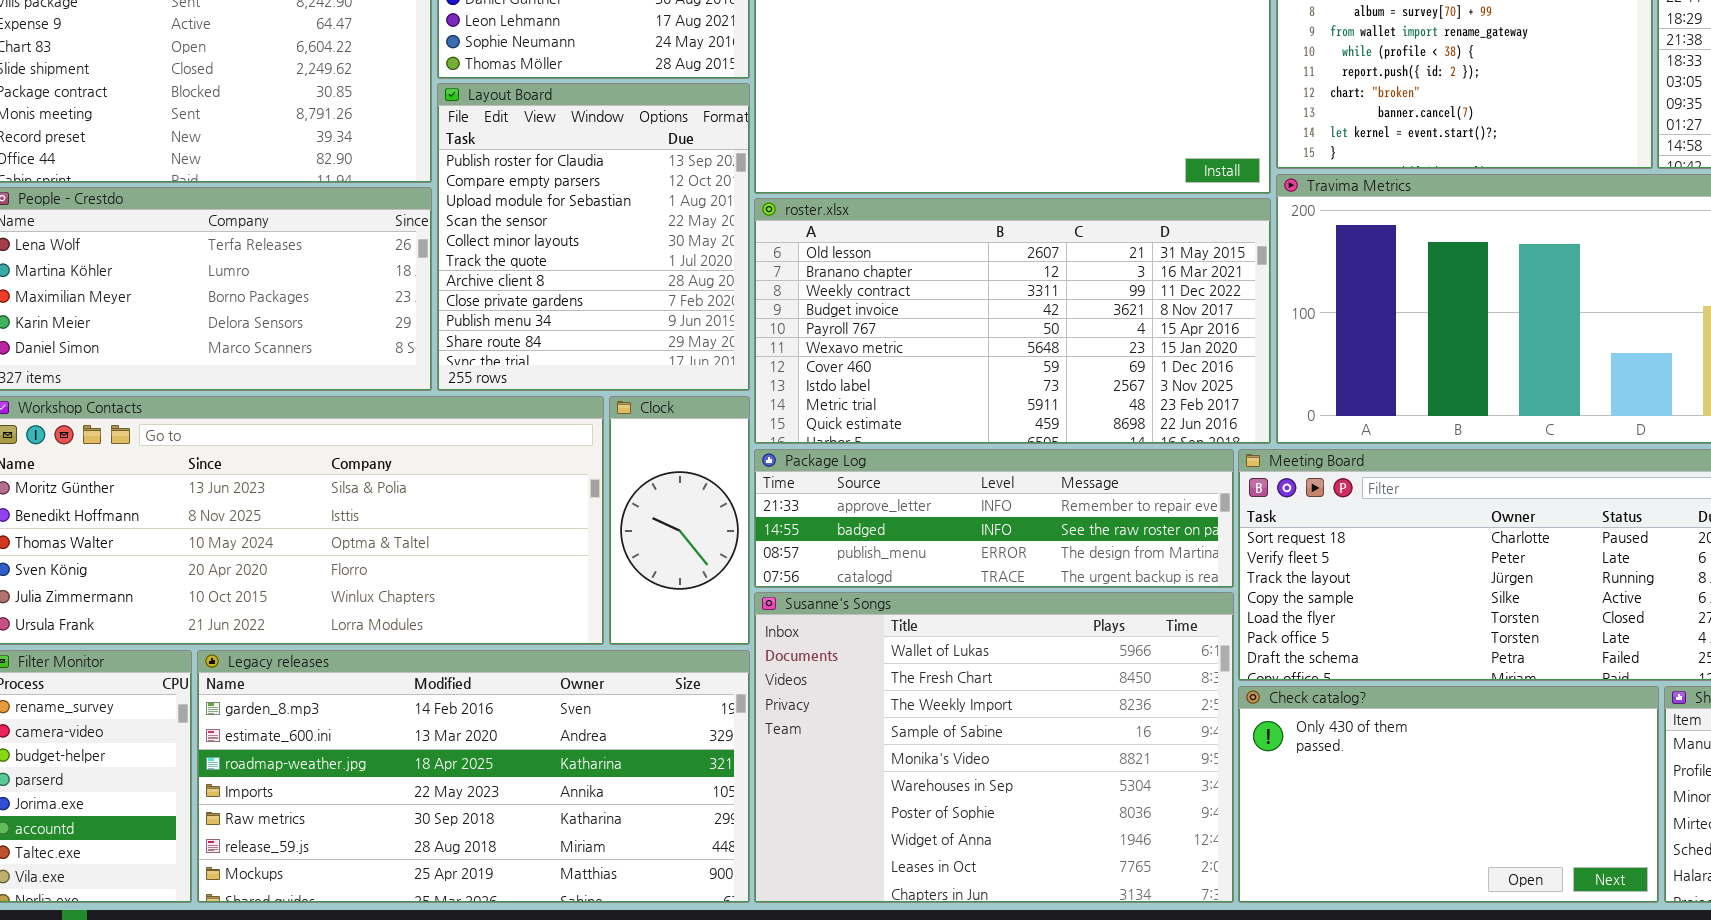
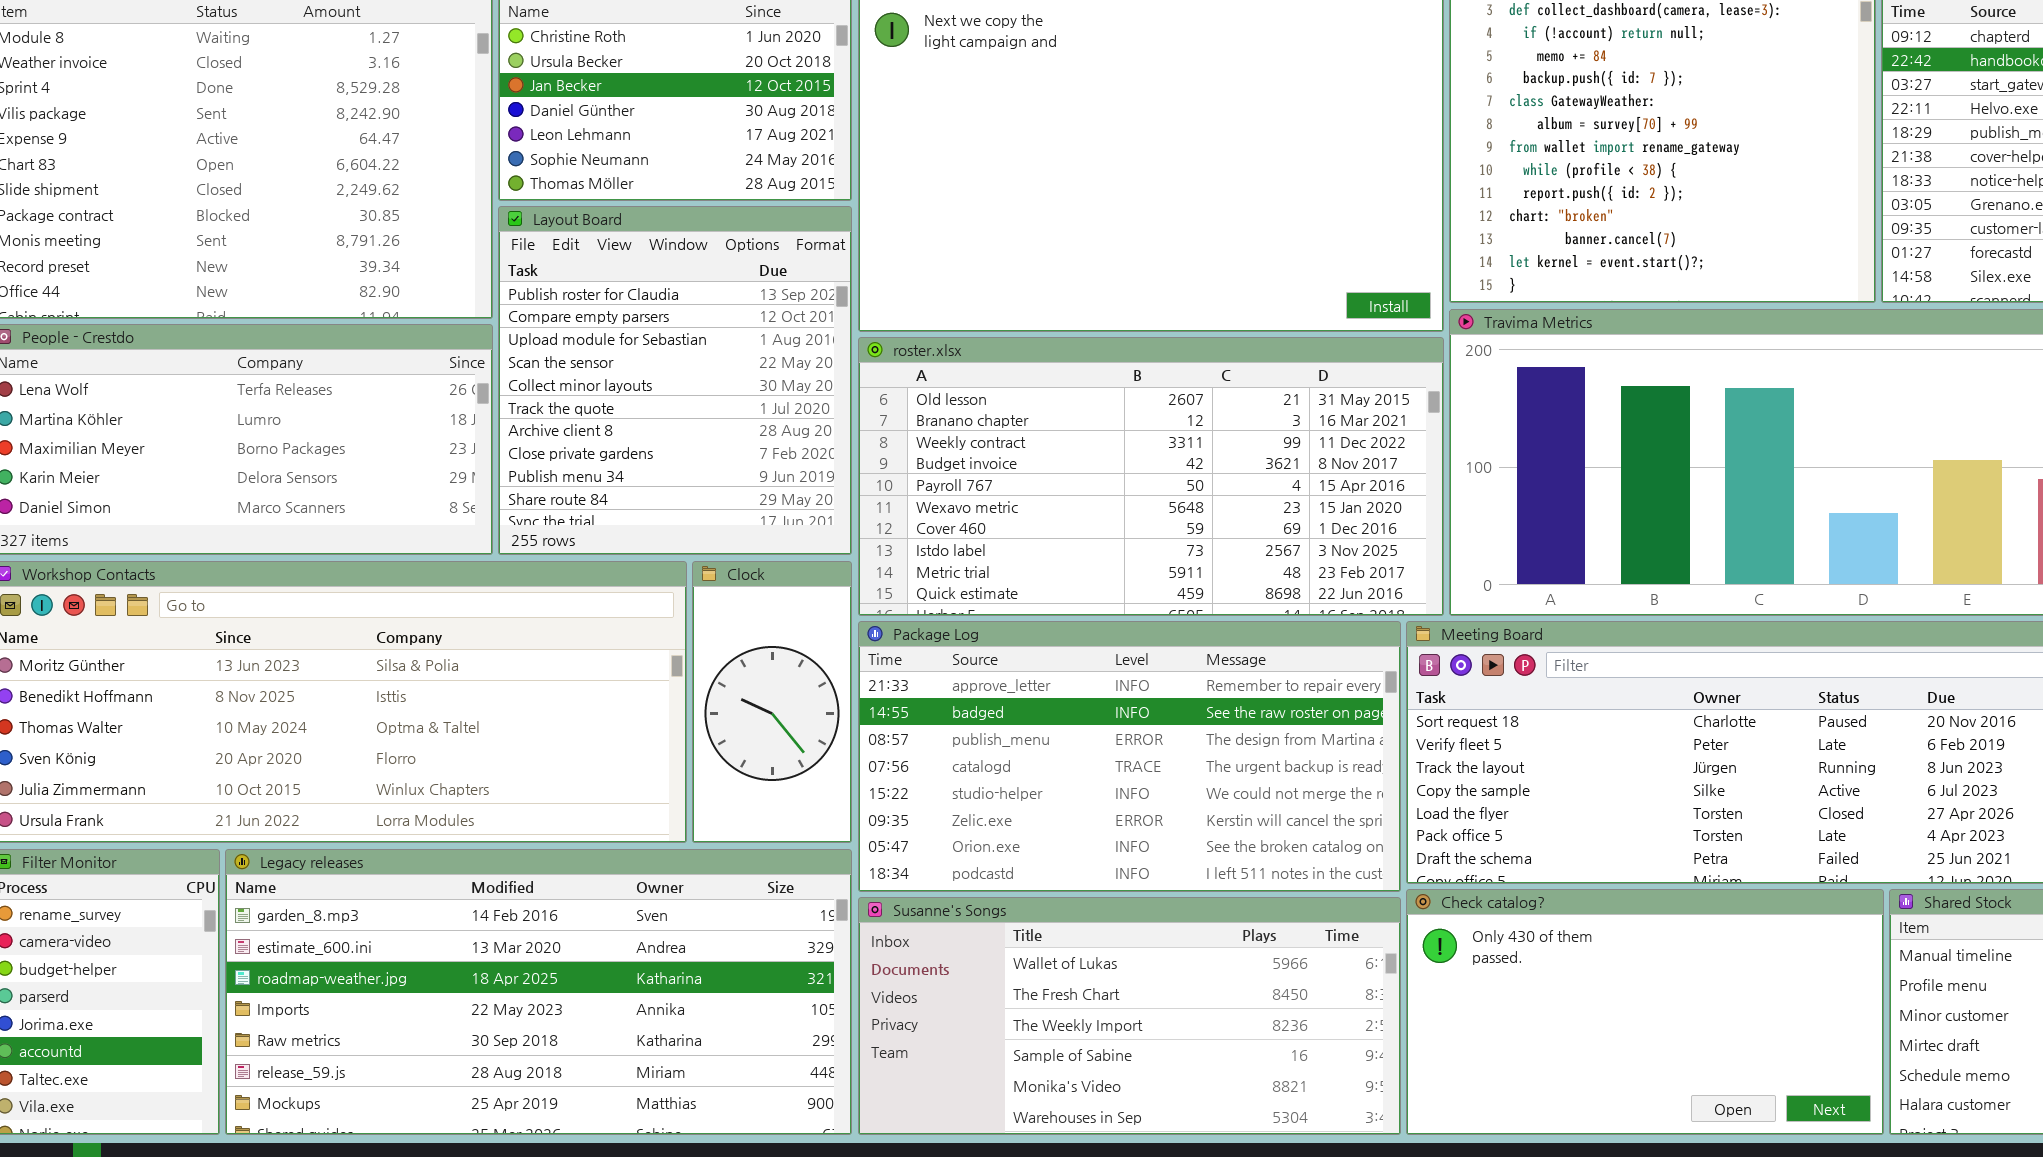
Package Log: [754,449,1234,588] -> [858,621,1401,892], resized
Susanne's Songs: [754,592,1234,903] -> [858,897,1401,1135], resized

